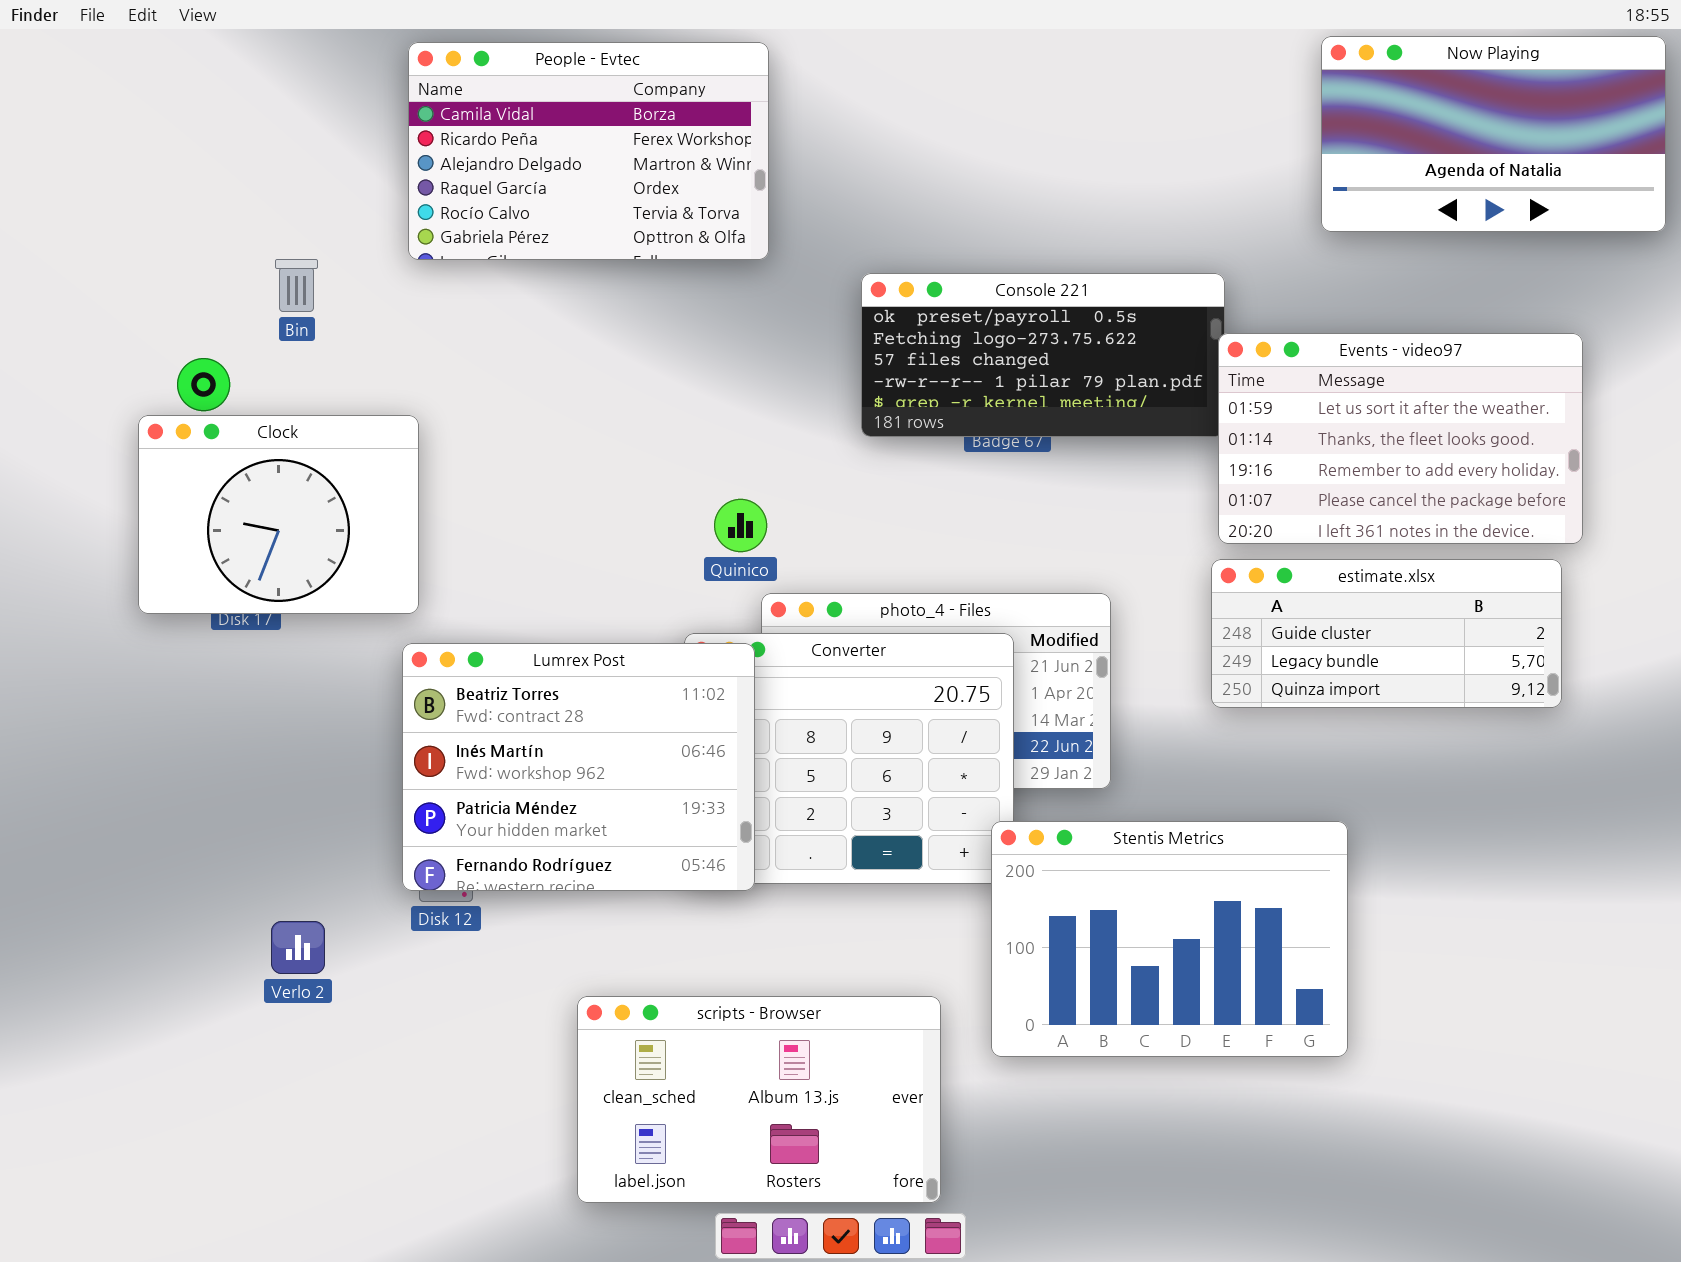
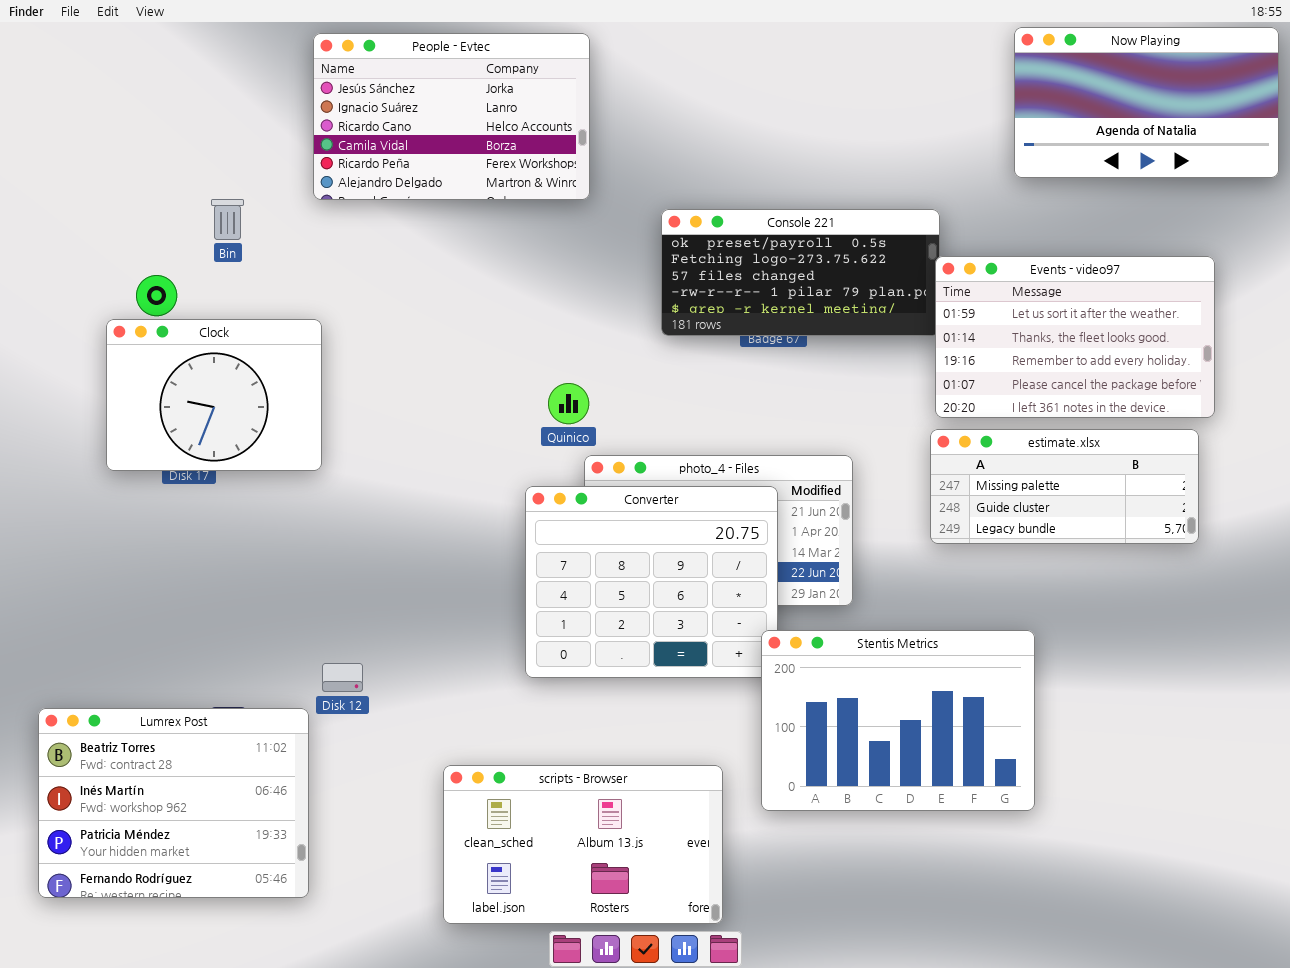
People - Evtec: [408,42,769,260] -> [313,33,590,200], scrolled up 3 rows
estimate.xlsx: [1211,559,1562,708] -> [930,429,1199,544], scrolled up 1 row
Lumrex Post: [402,643,755,891] -> [38,708,309,898], moved

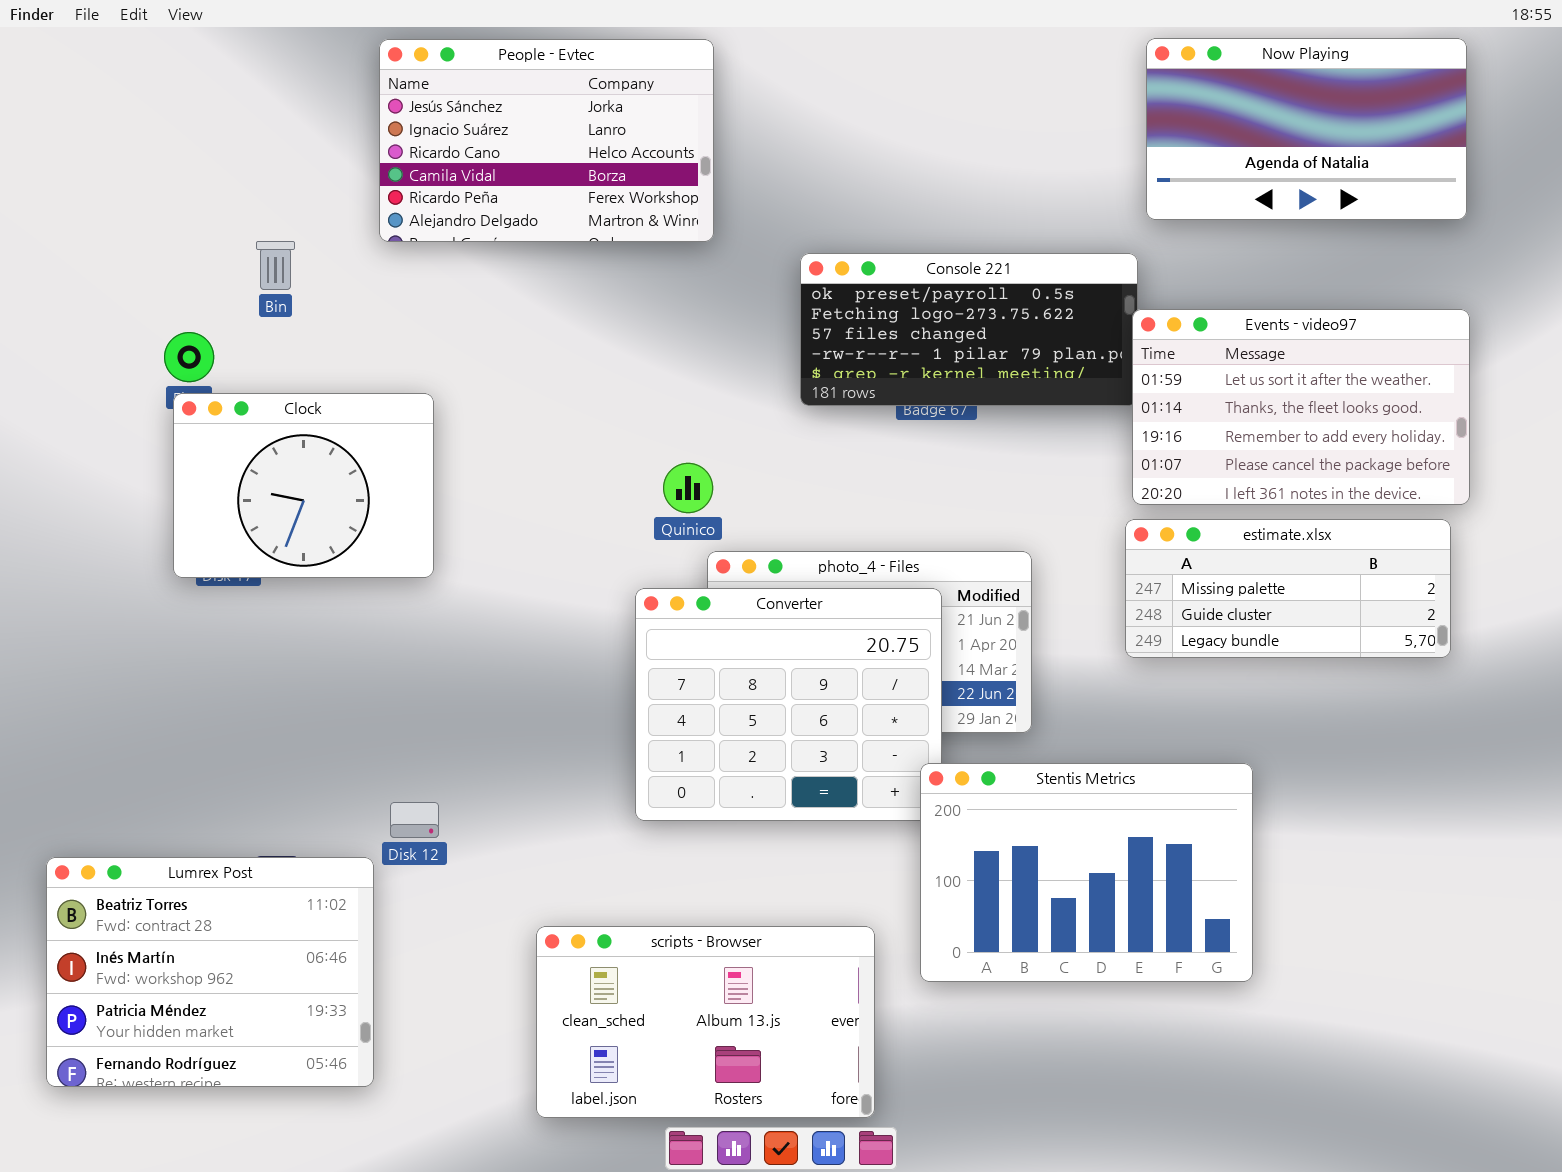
Now Playing: [1014,27,1279,178] -> [1146,38,1467,220], moved
Clock: [106,319,322,471] -> [173,393,434,578], moved

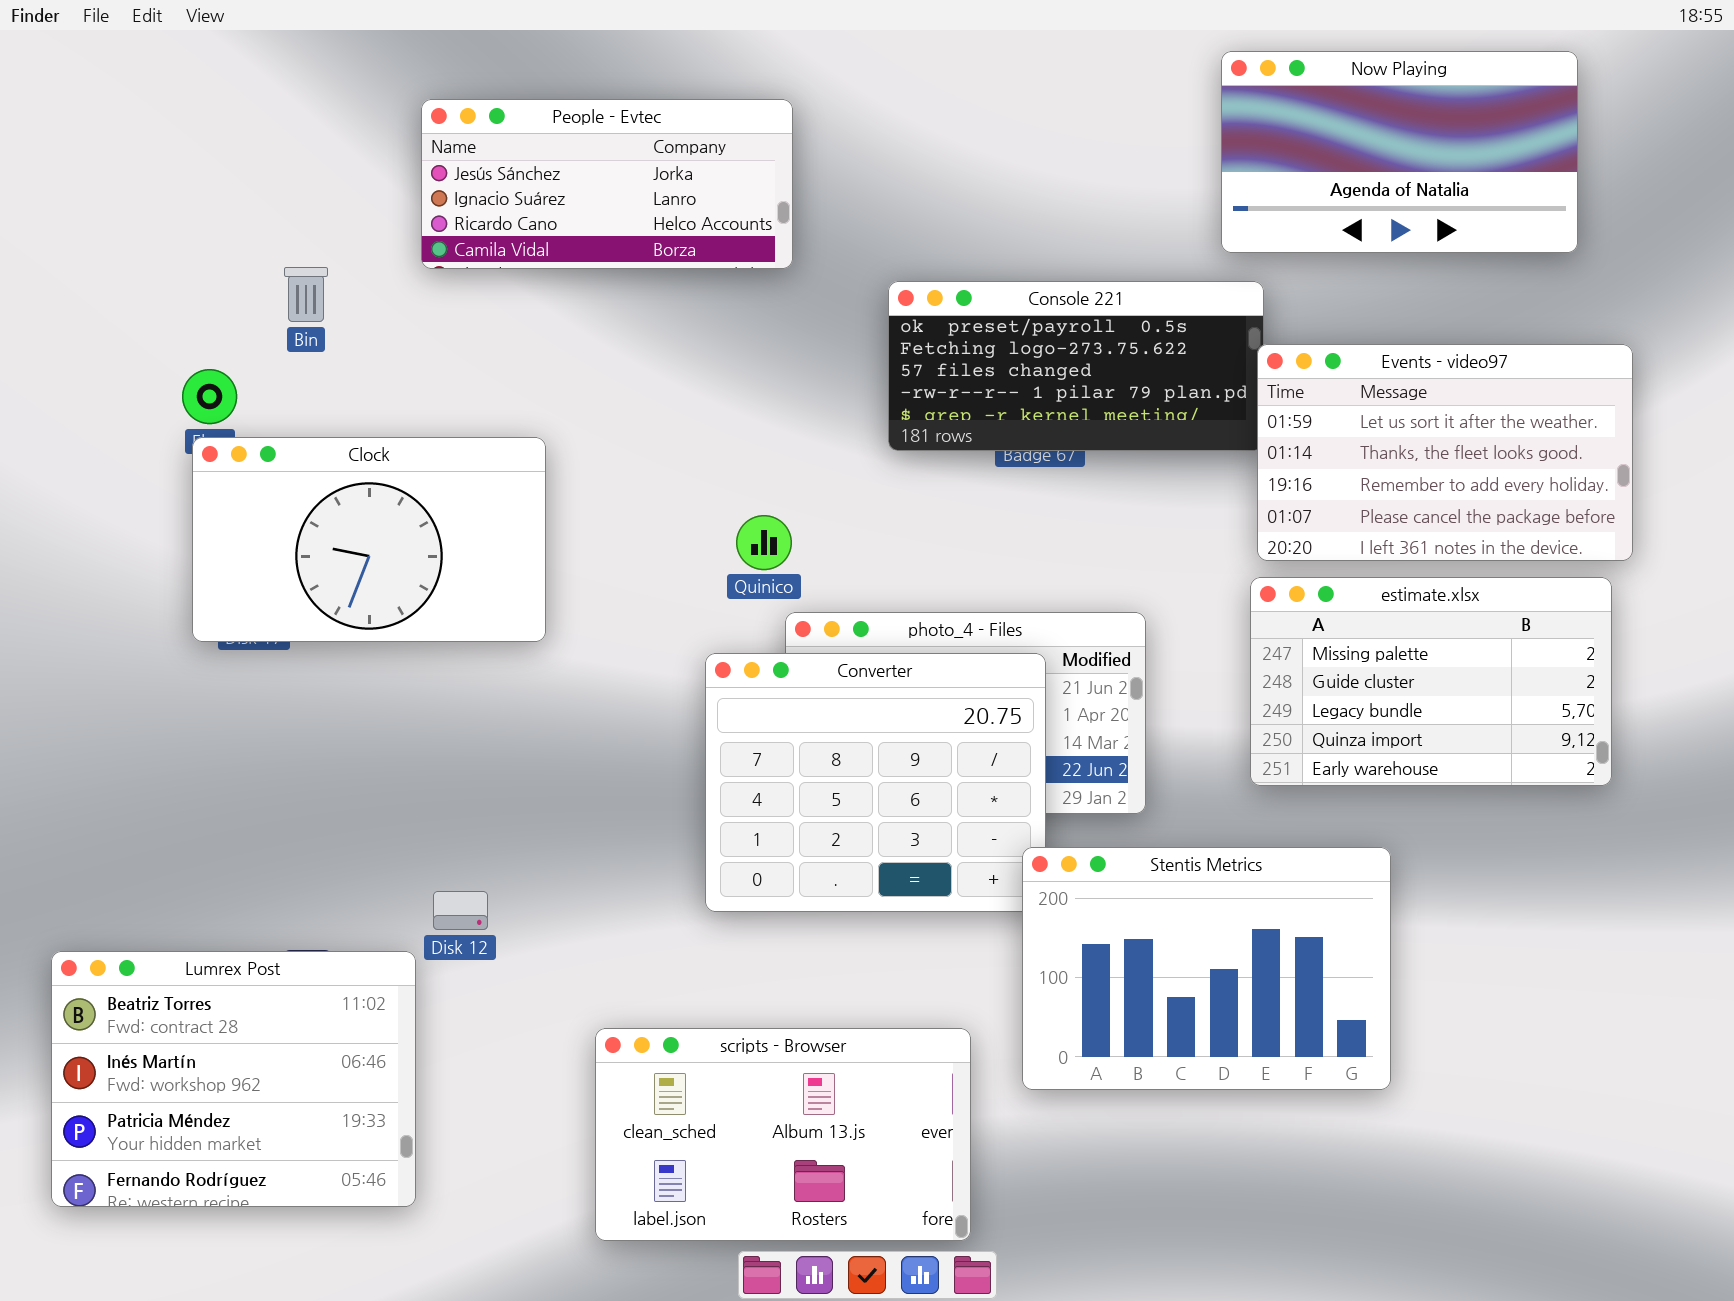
Now Playing: [1146,38,1467,220] -> [1221,51,1578,253], moved
People - Evtec: [379,39,714,242] -> [421,99,793,269], resized
Clock: [173,393,434,578] -> [192,437,546,642], resized
estimate.xlsx: [1125,519,1451,658] -> [1250,577,1612,786], resized

